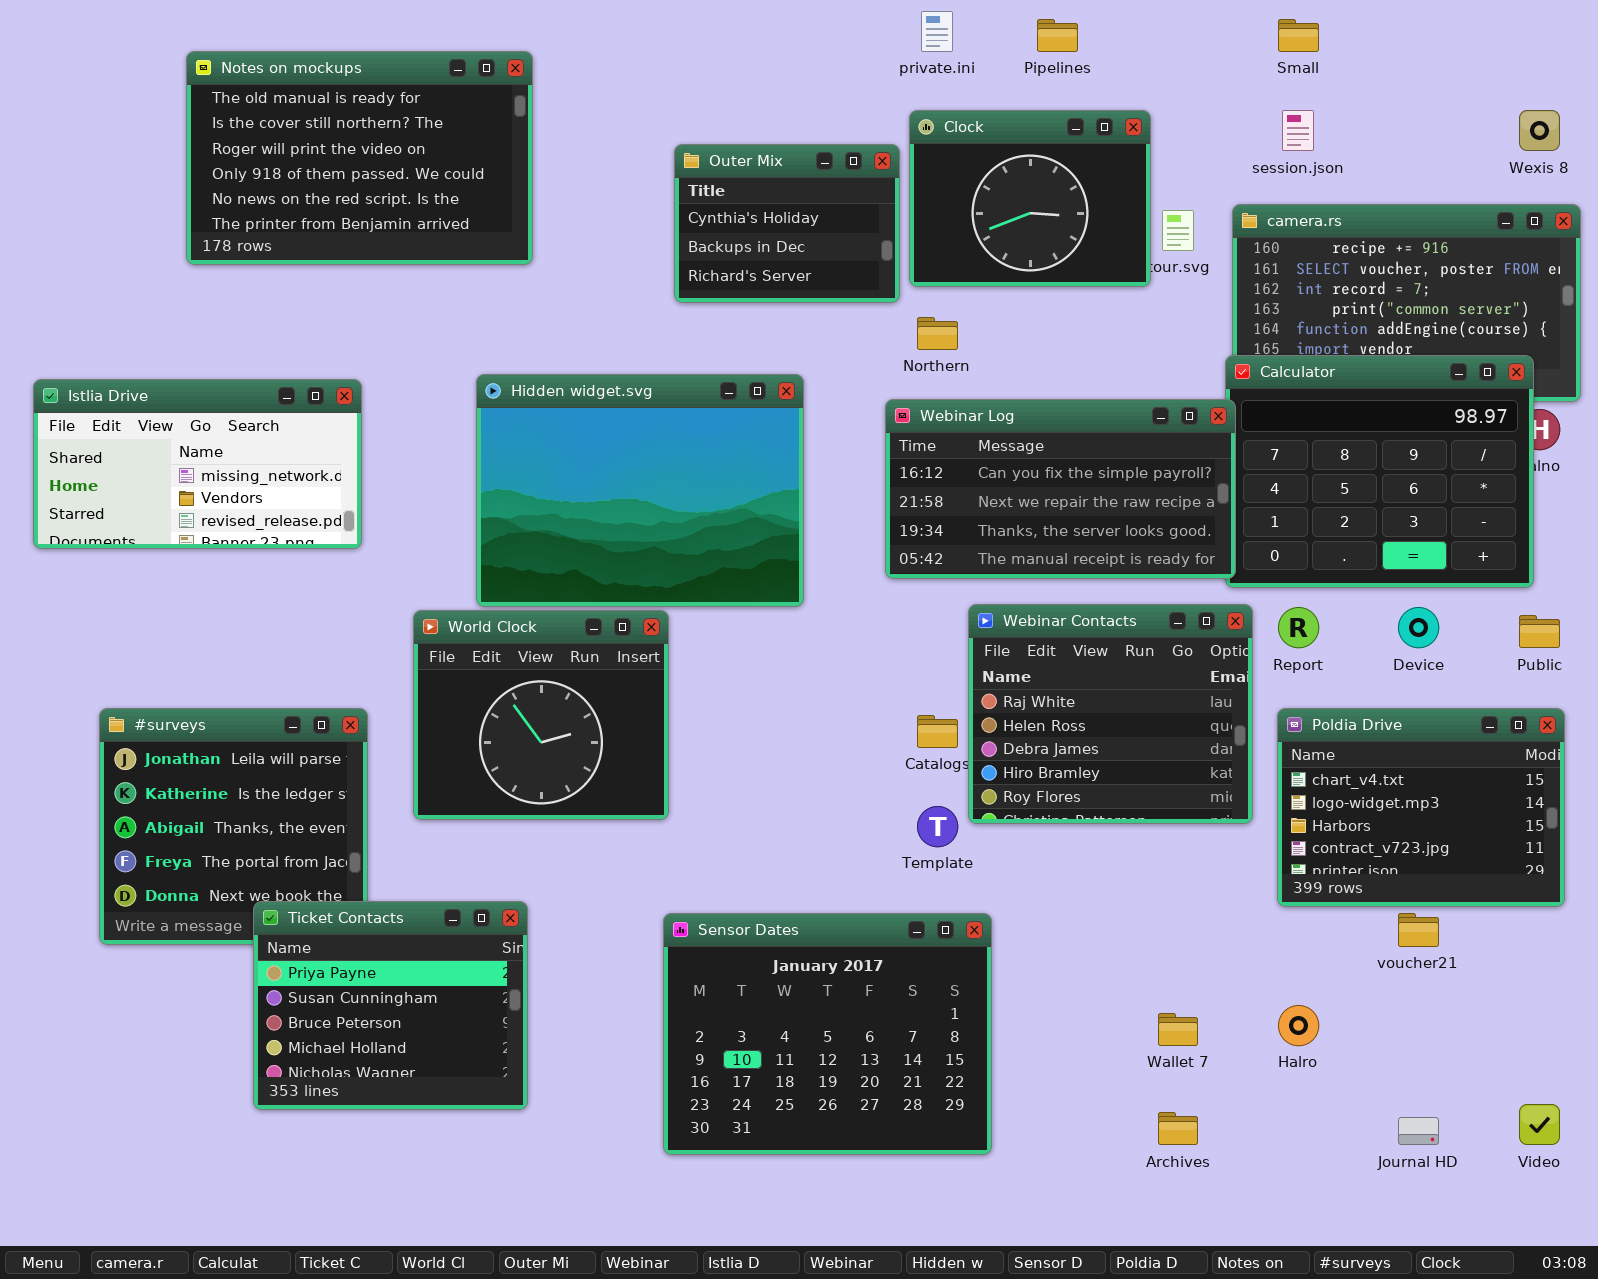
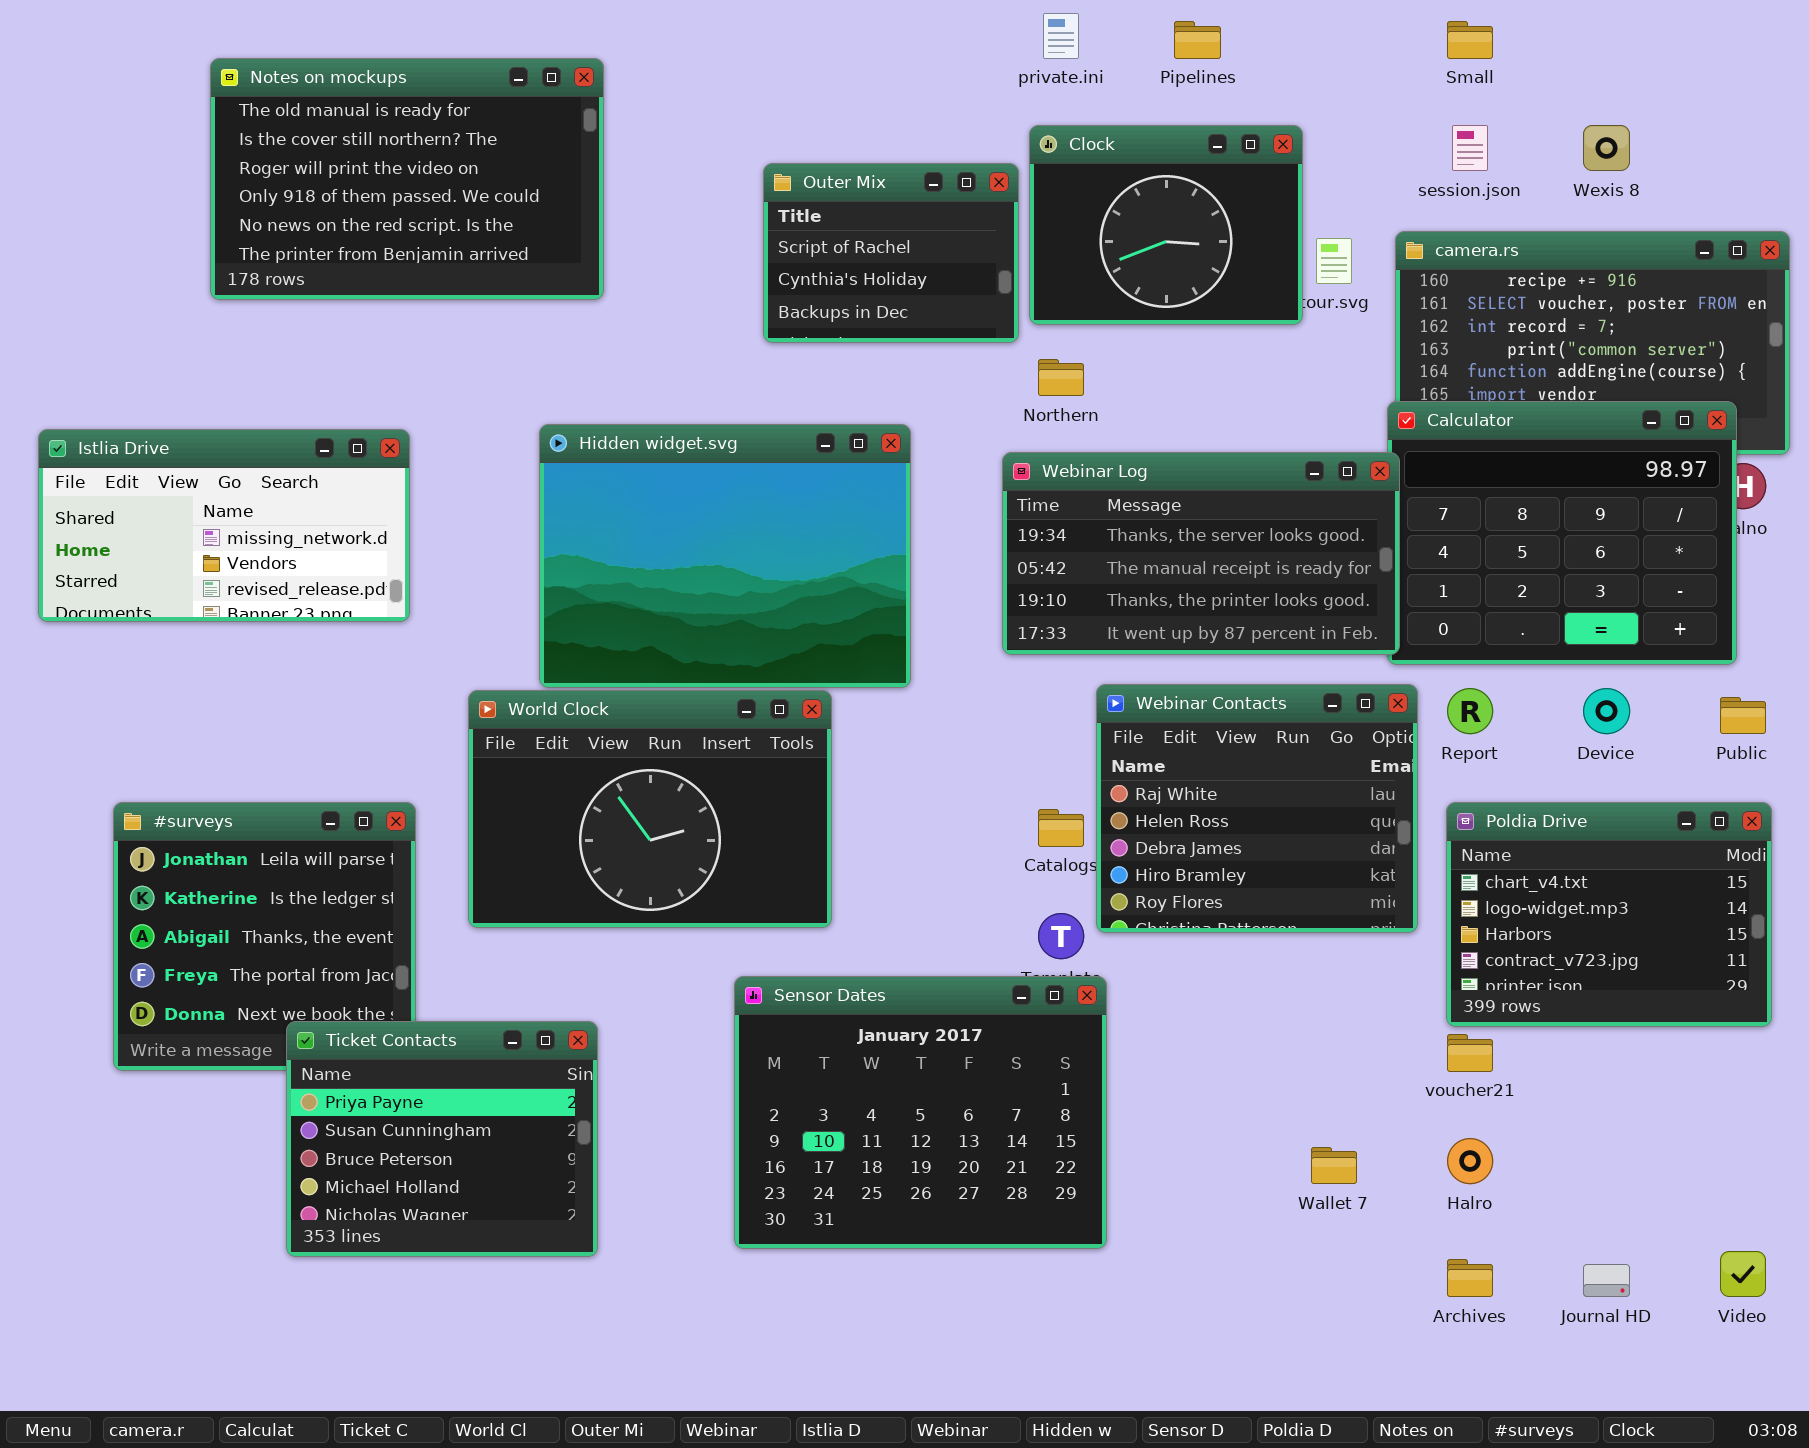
Wexis 8: [1519,110,1560,151] -> [1583,125,1630,171], moved
Outer Mix: [674,144,900,303] -> [763,163,1019,343], scrolled up 1 row
Webinar Log: [885,399,1236,579] -> [1002,452,1400,655], scrolled down 2 rows
World Clock: [413,610,669,820] -> [468,690,832,928], resized
Sensor Dates: [663,913,992,1155] -> [734,976,1107,1249], moved
voucher21: [1398,913,1439,947] -> [1447,1034,1493,1072], moved
Archives: [1158,1112,1198,1145] -> [1447,1259,1493,1297], moved

